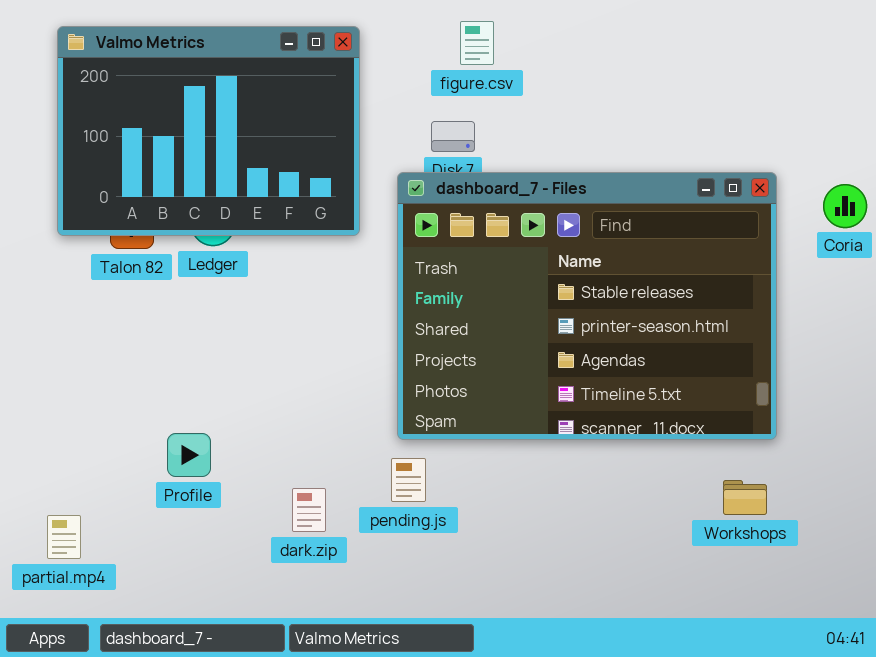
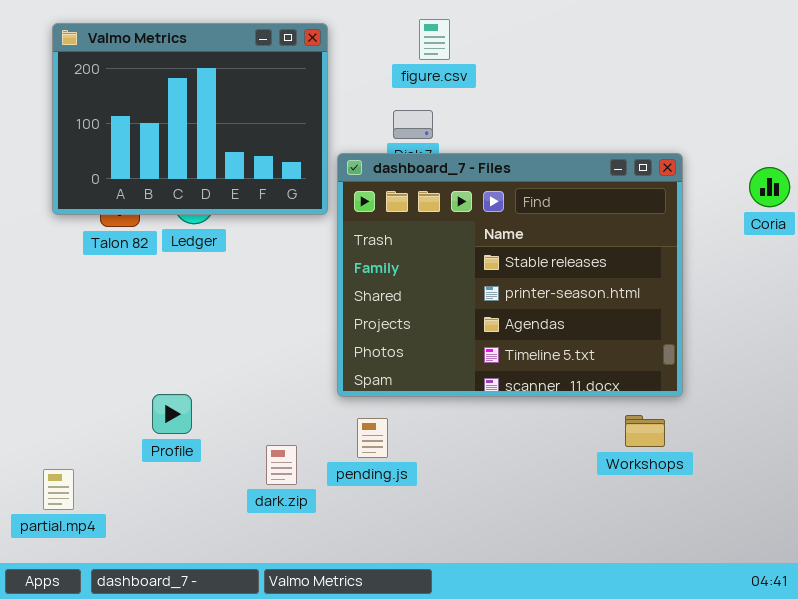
dashboard_7 - Files: [397,172,777,440] -> [337,153,683,397], moved
Workshops: [723,480,767,515] -> [625,415,665,447], moved

